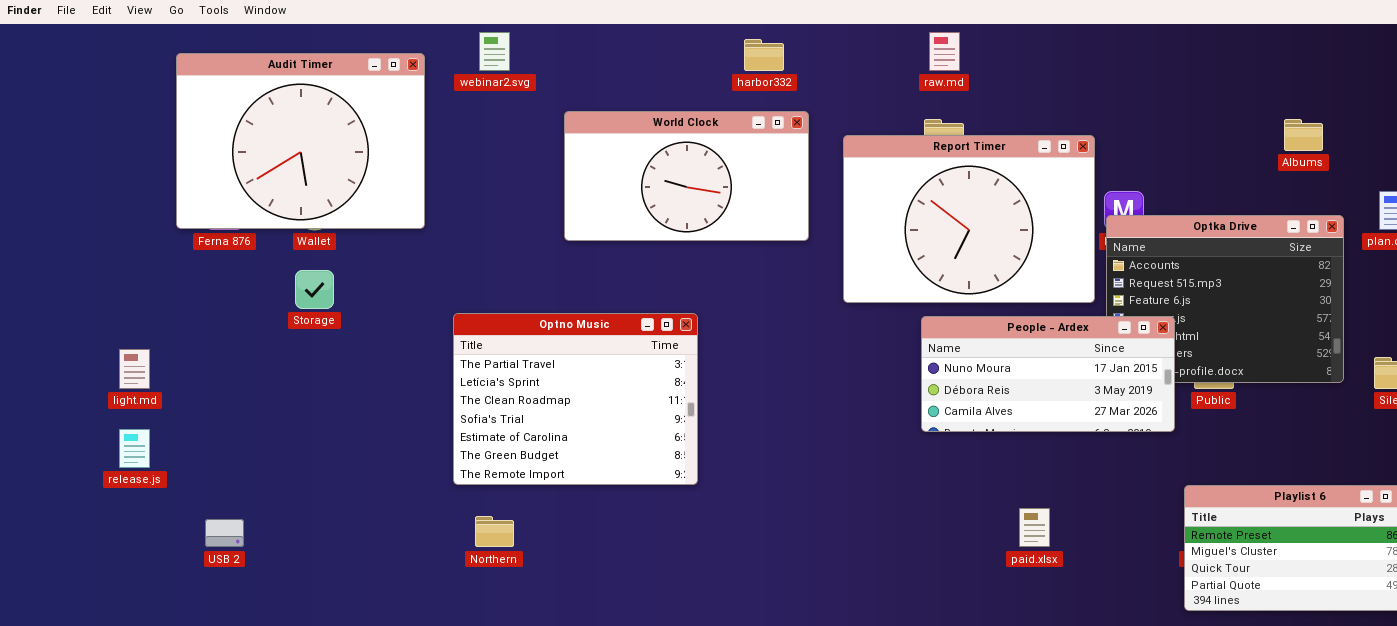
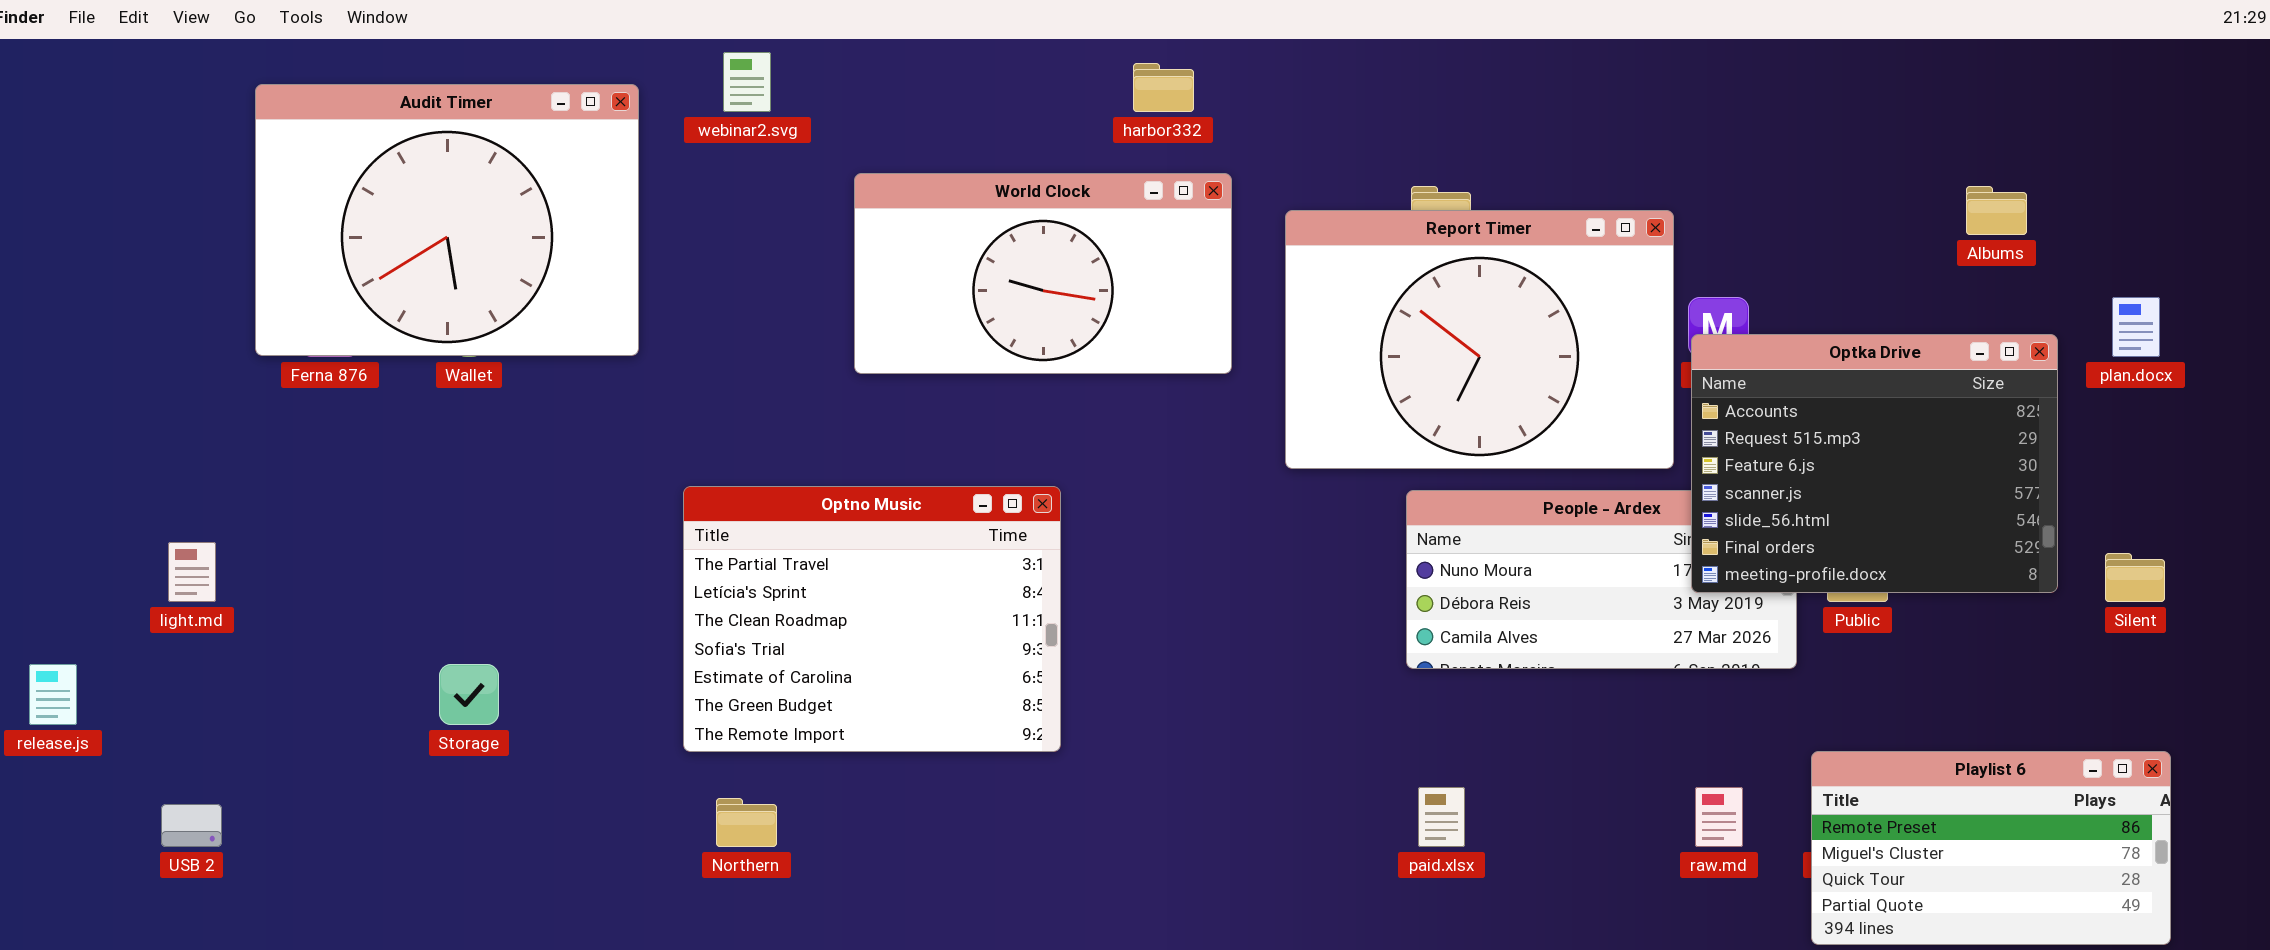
raw.md: [929,32,960,71] -> [1695,787,1743,847], moved
Optka Drive: [1106,215,1344,383] -> [1691,334,2058,593], raised
Storage: [295,270,334,309] -> [439,664,499,725], moved
release.js: [119,429,150,468] -> [29,664,77,725], moved
paid.xlsx: [1019,508,1050,547] -> [1418,787,1465,847], moved
USB 2: [205,519,244,547] -> [161,804,222,847], moved

